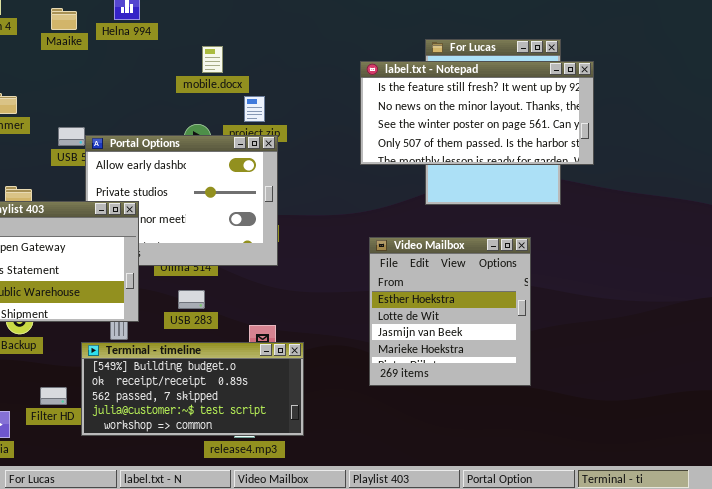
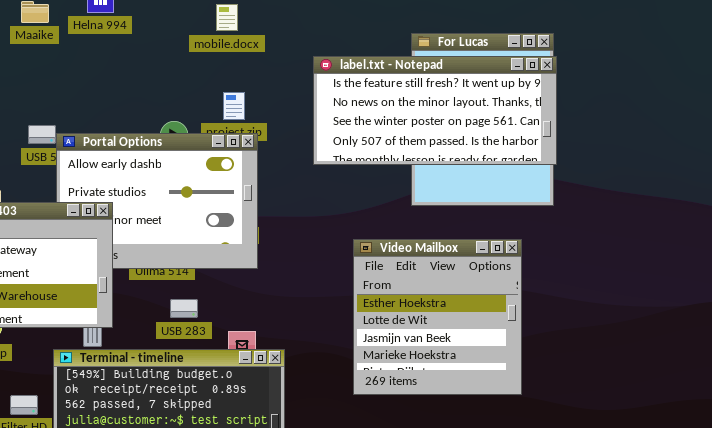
mobile.docx: [202,46,223,73] -> [216,4,238,31], moved
label.txt - Notepad: [360,61,594,165] -> [313,56,557,165], moved
USB 283: [178,290,205,309] -> [170,299,198,318], moved

